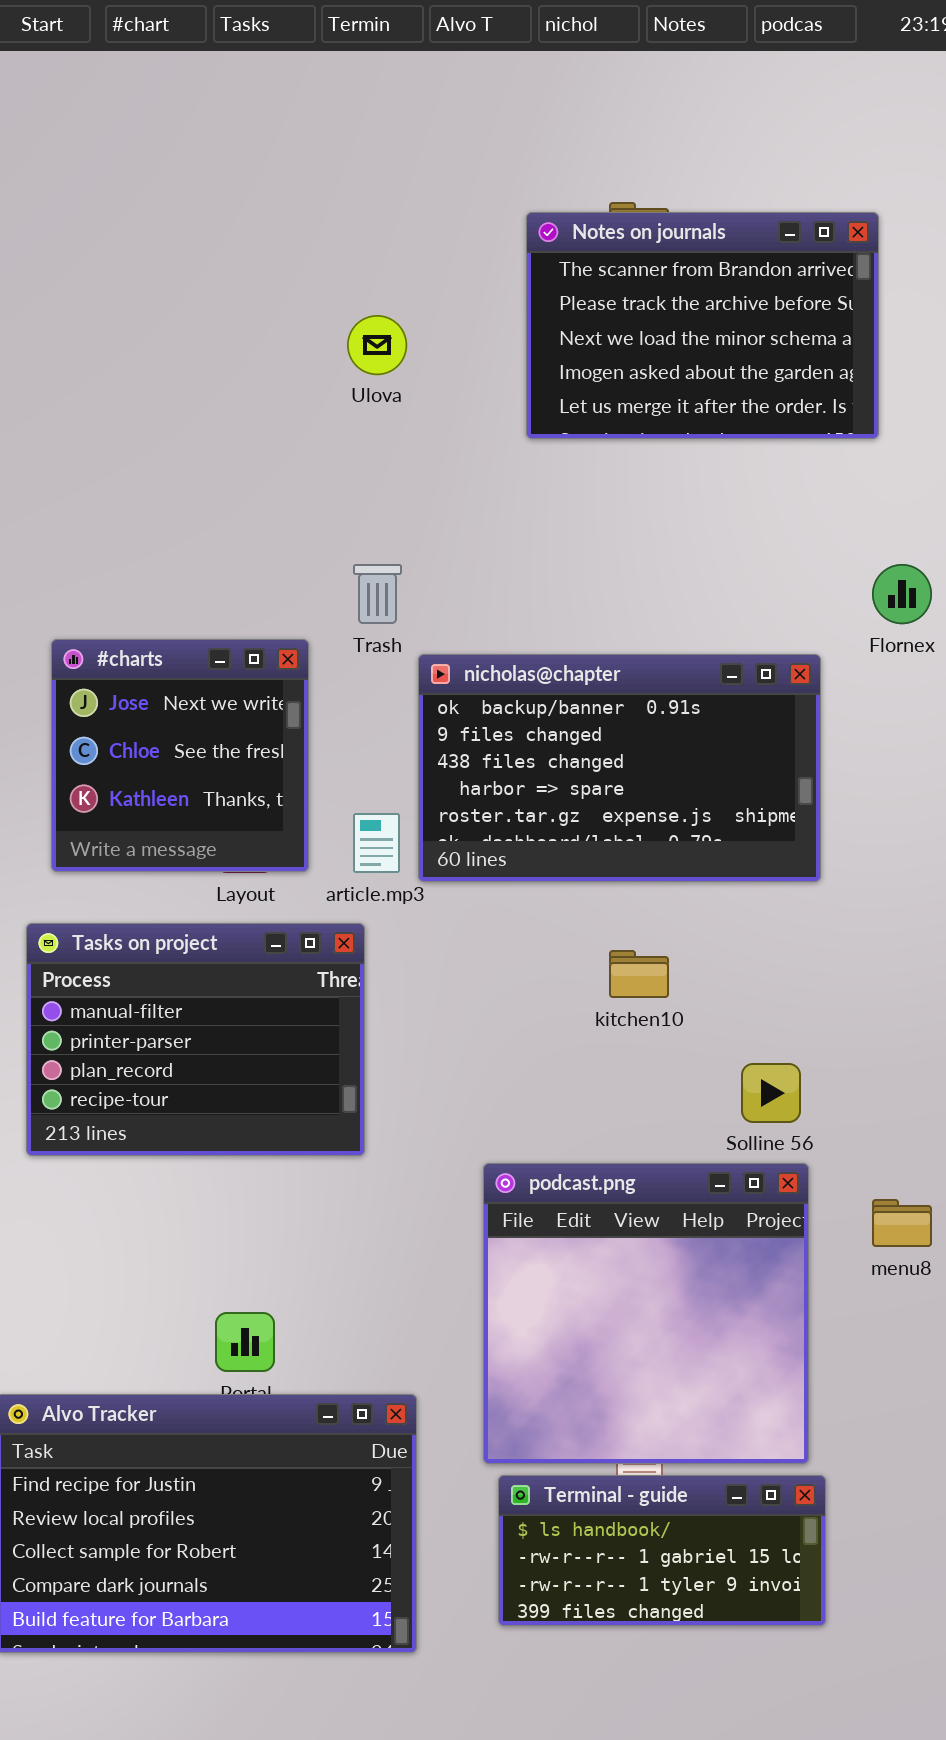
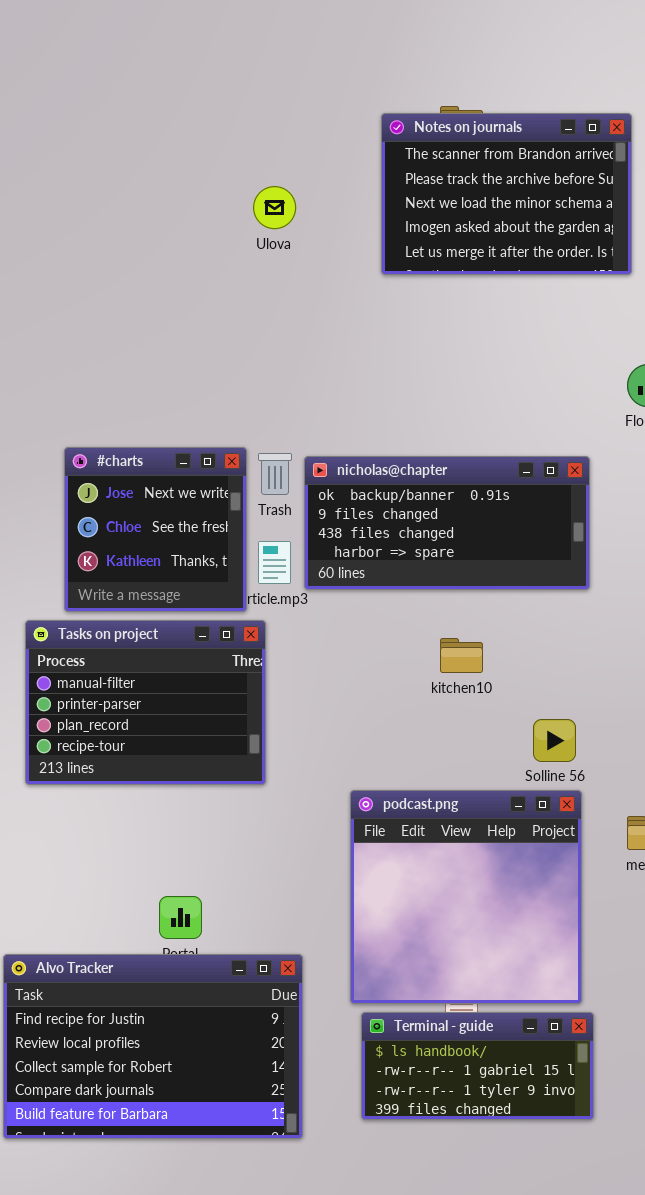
Trash: [353,564,402,624] -> [258,453,292,495], moved
#charts: [51,639,309,872] -> [64,447,247,612], moved
nicholas@chapter: [418,654,821,882] -> [304,456,590,590], resized

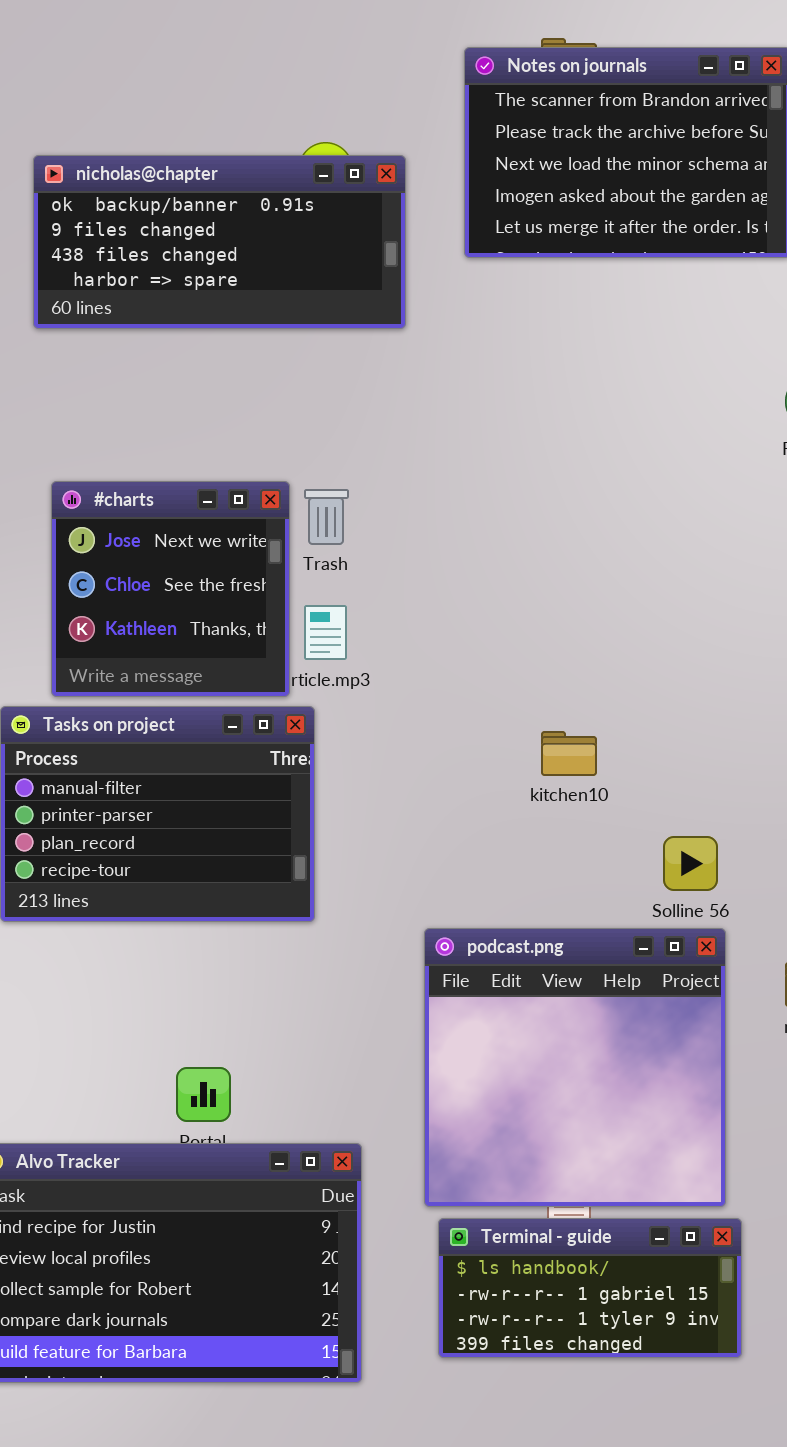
nicholas@chapter: [304,456,590,590] -> [33,155,406,329], moved

